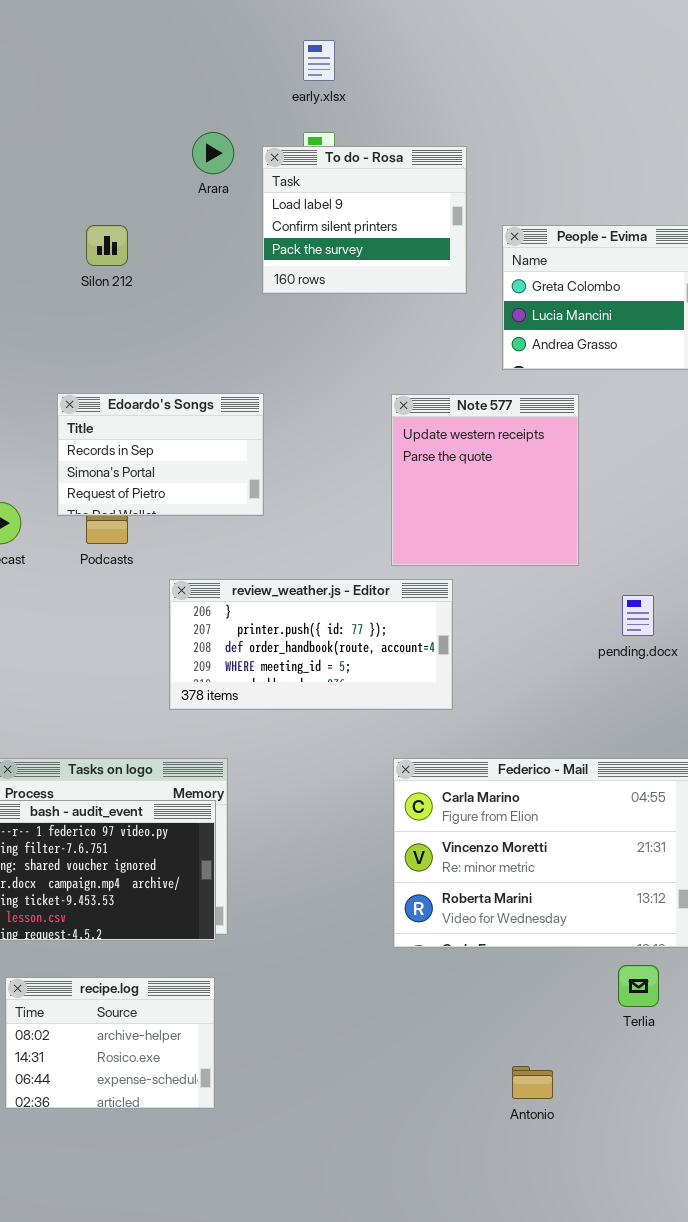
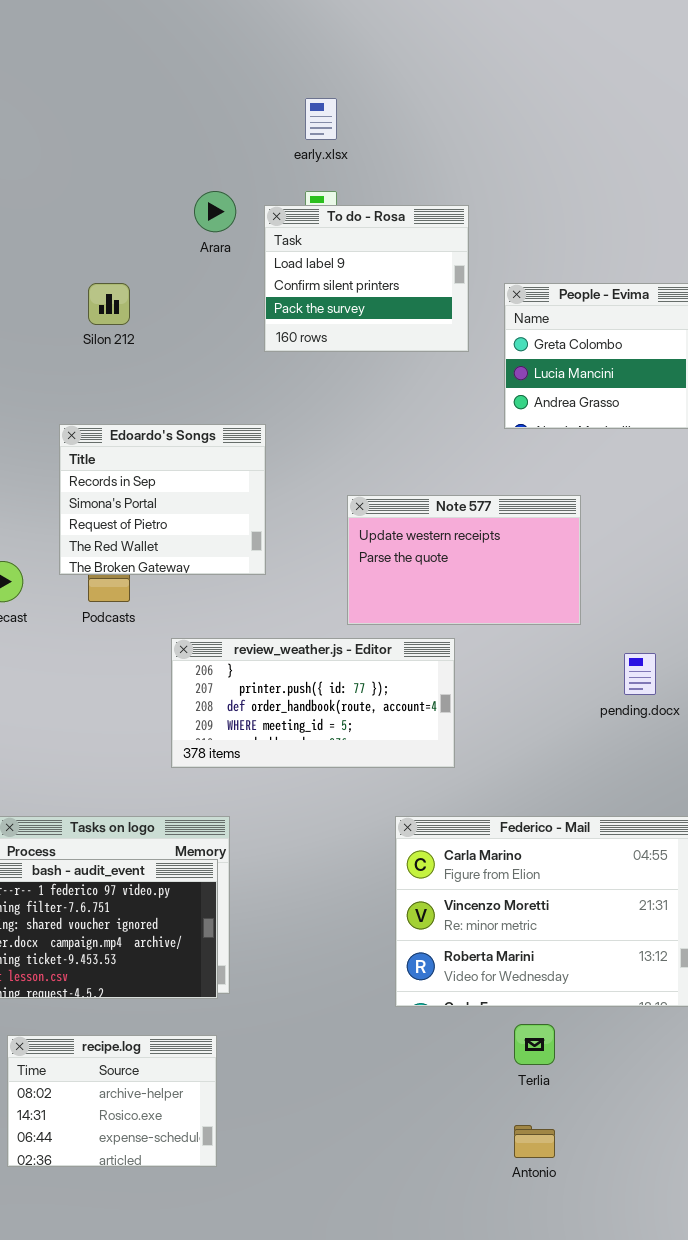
Edoardo's Songs: [57,393,264,516] -> [59,424,266,575], resized
Note 577: [391,394,579,566] -> [347,495,581,625], resized
Terlia: [618,965,659,1007] -> [514,1024,555,1065], moved

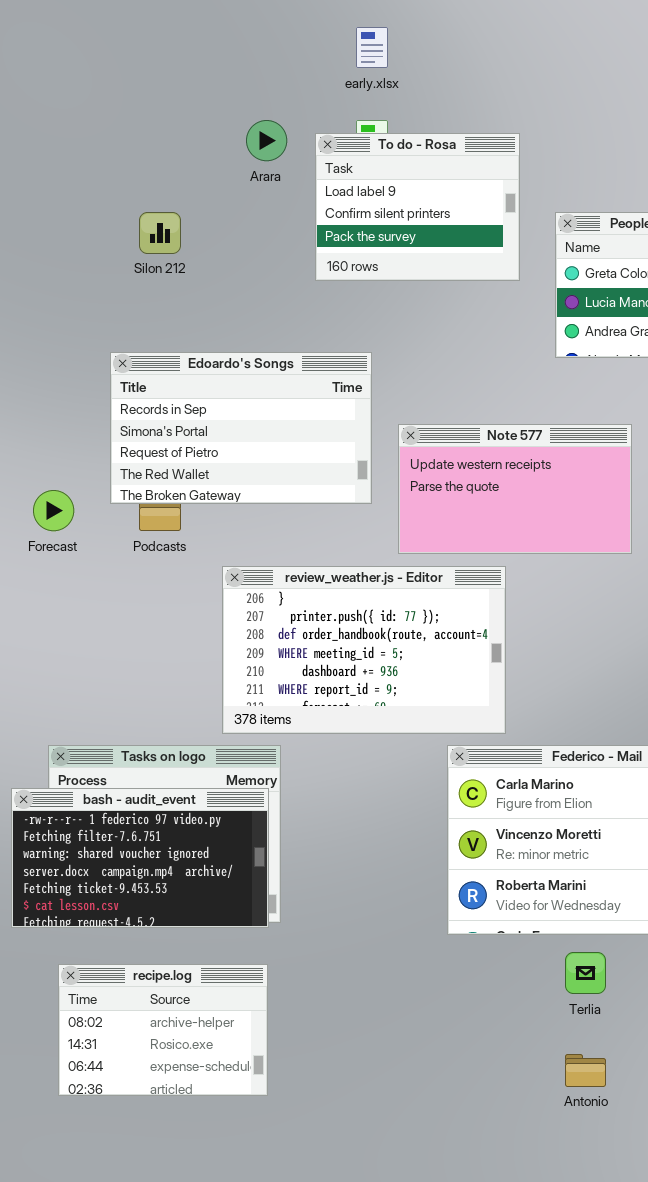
Edoardo's Songs: [59,424,266,575] -> [110,352,372,504], resized
review_weather.js - Editor: [171,638,455,768] -> [222,566,506,734], resized

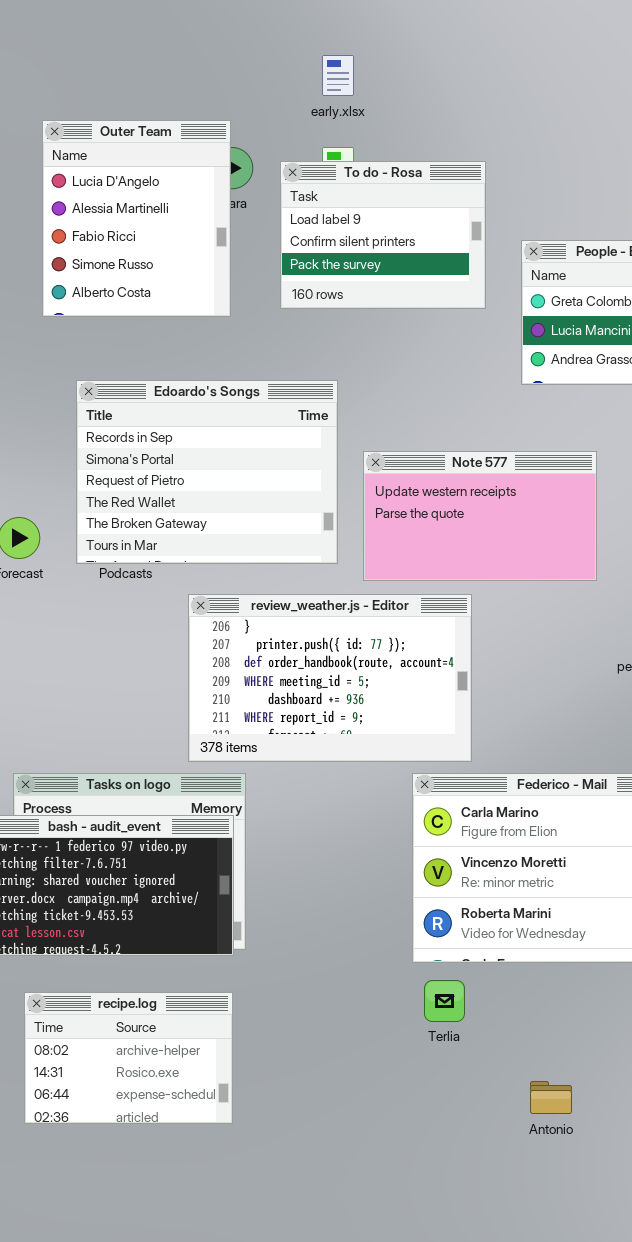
Outer Team: none -> [42,120,231,317], opened
Edoardo's Songs: [110,352,372,504] -> [76,380,338,564], resized
Terlia: [565,952,606,994] -> [424,980,465,1022], moved

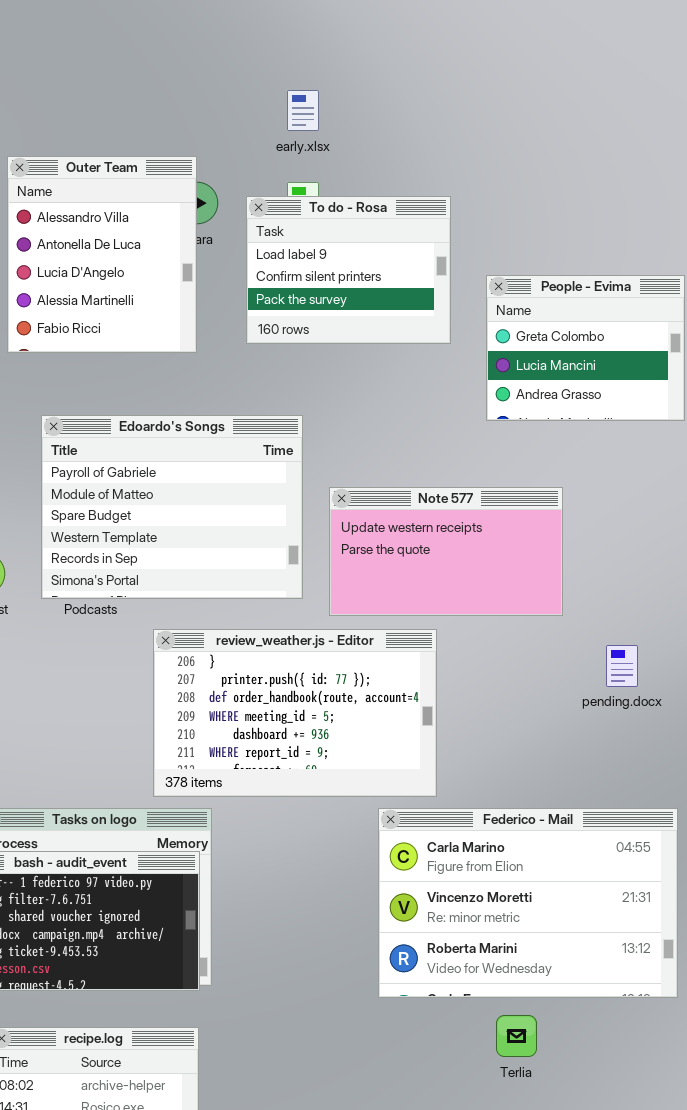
Outer Team: [42,120,231,317] -> [7,156,197,353], scrolled up 2 rows
Edoardo's Songs: [76,380,338,564] -> [41,415,303,599], scrolled up 4 rows
Terlia: [424,980,465,1022] -> [496,1015,537,1057], moved

